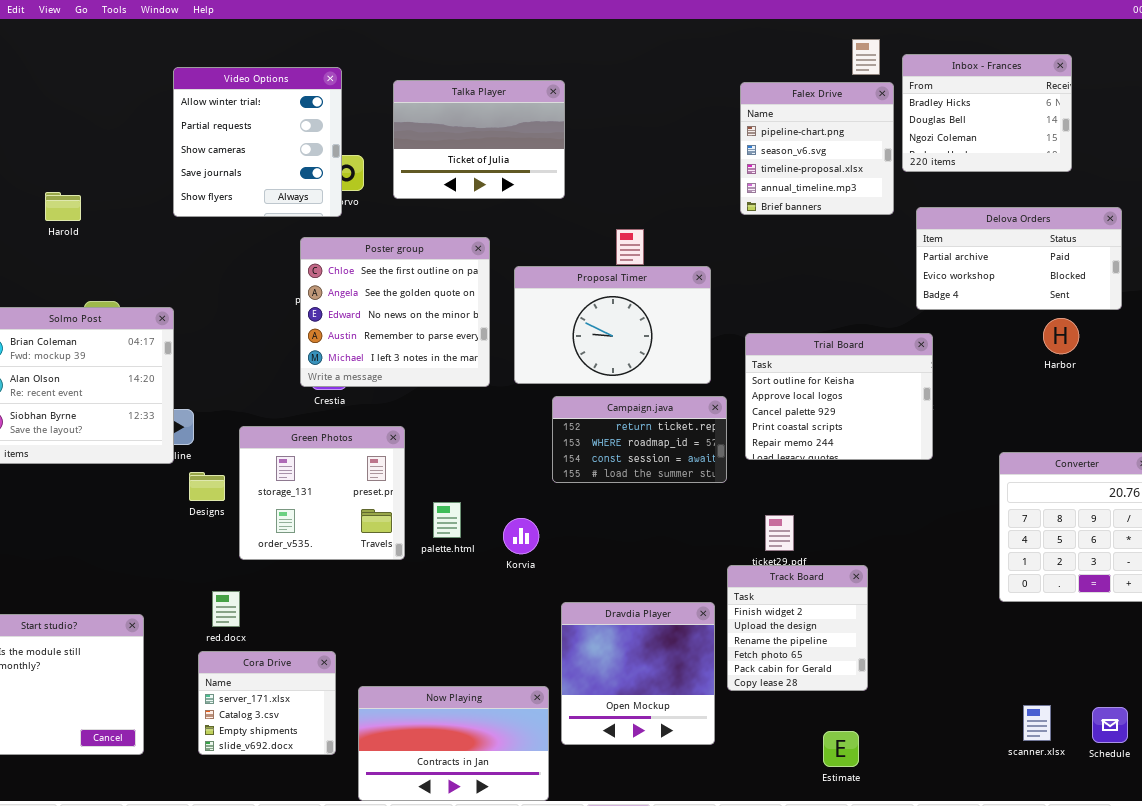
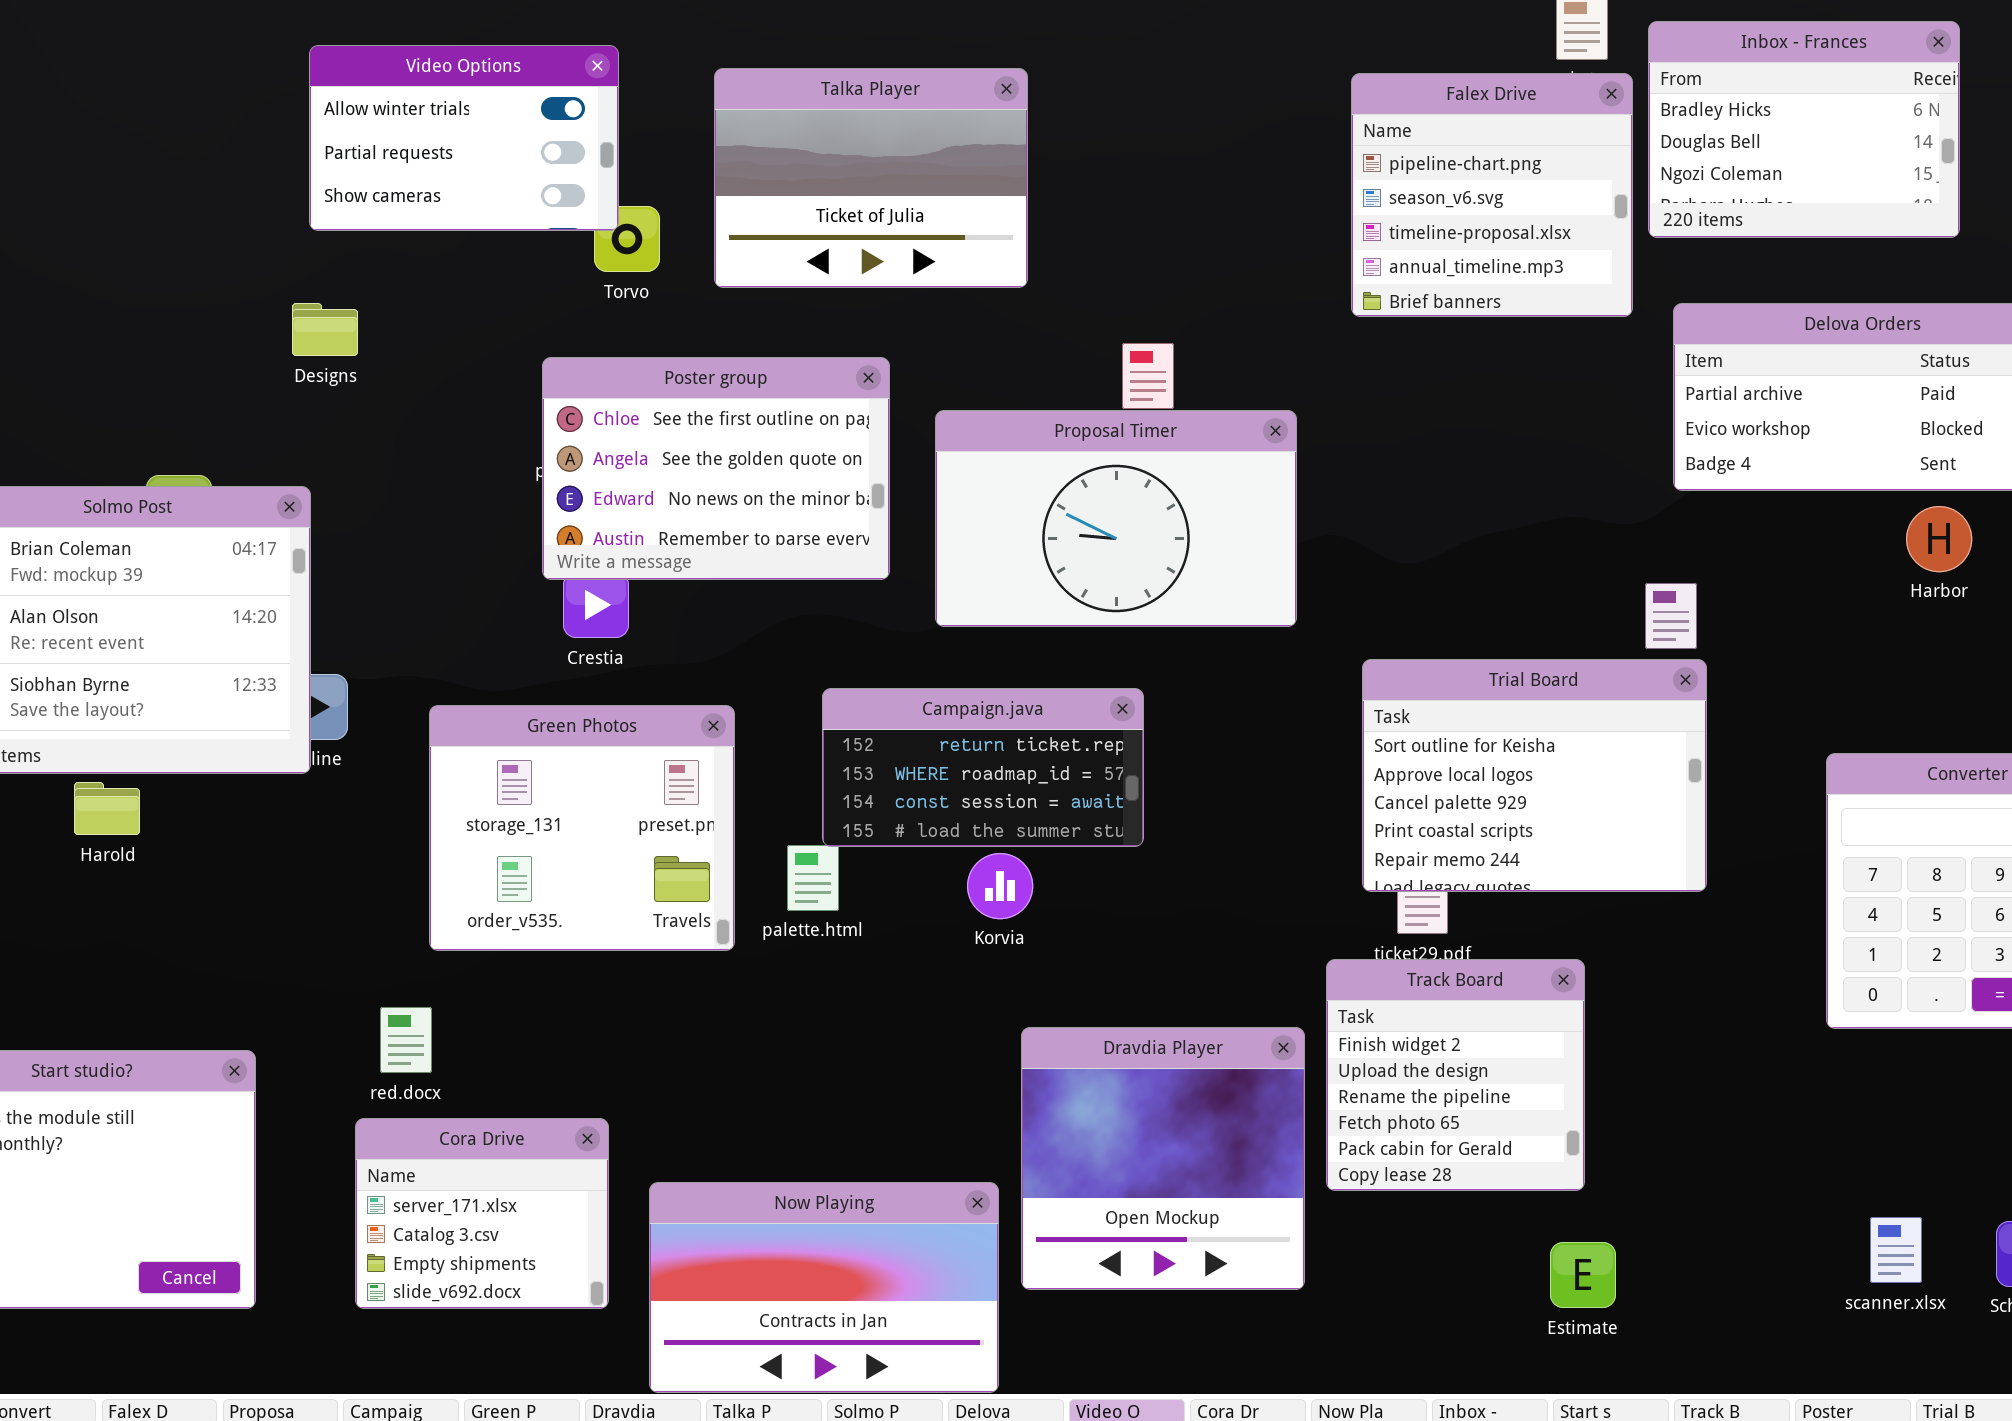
Video Options: [173,67,342,217] -> [309,45,619,231], resized
Harold: [45,192,81,221] -> [74,782,140,835], moved
Poster group: [300,237,490,387] -> [542,357,890,580], resized
Trial Board: [745,333,933,460] -> [1362,659,1707,892], moved
Campaign.java: [552,396,727,483] -> [822,688,1144,847], moved
Designs: [189,472,225,501] -> [292,303,358,356], moved
Korvia: [503,518,539,554] -> [967,853,1033,919], moved
Estimate: [823,731,859,767] -> [1550,1242,1616,1308], moved

